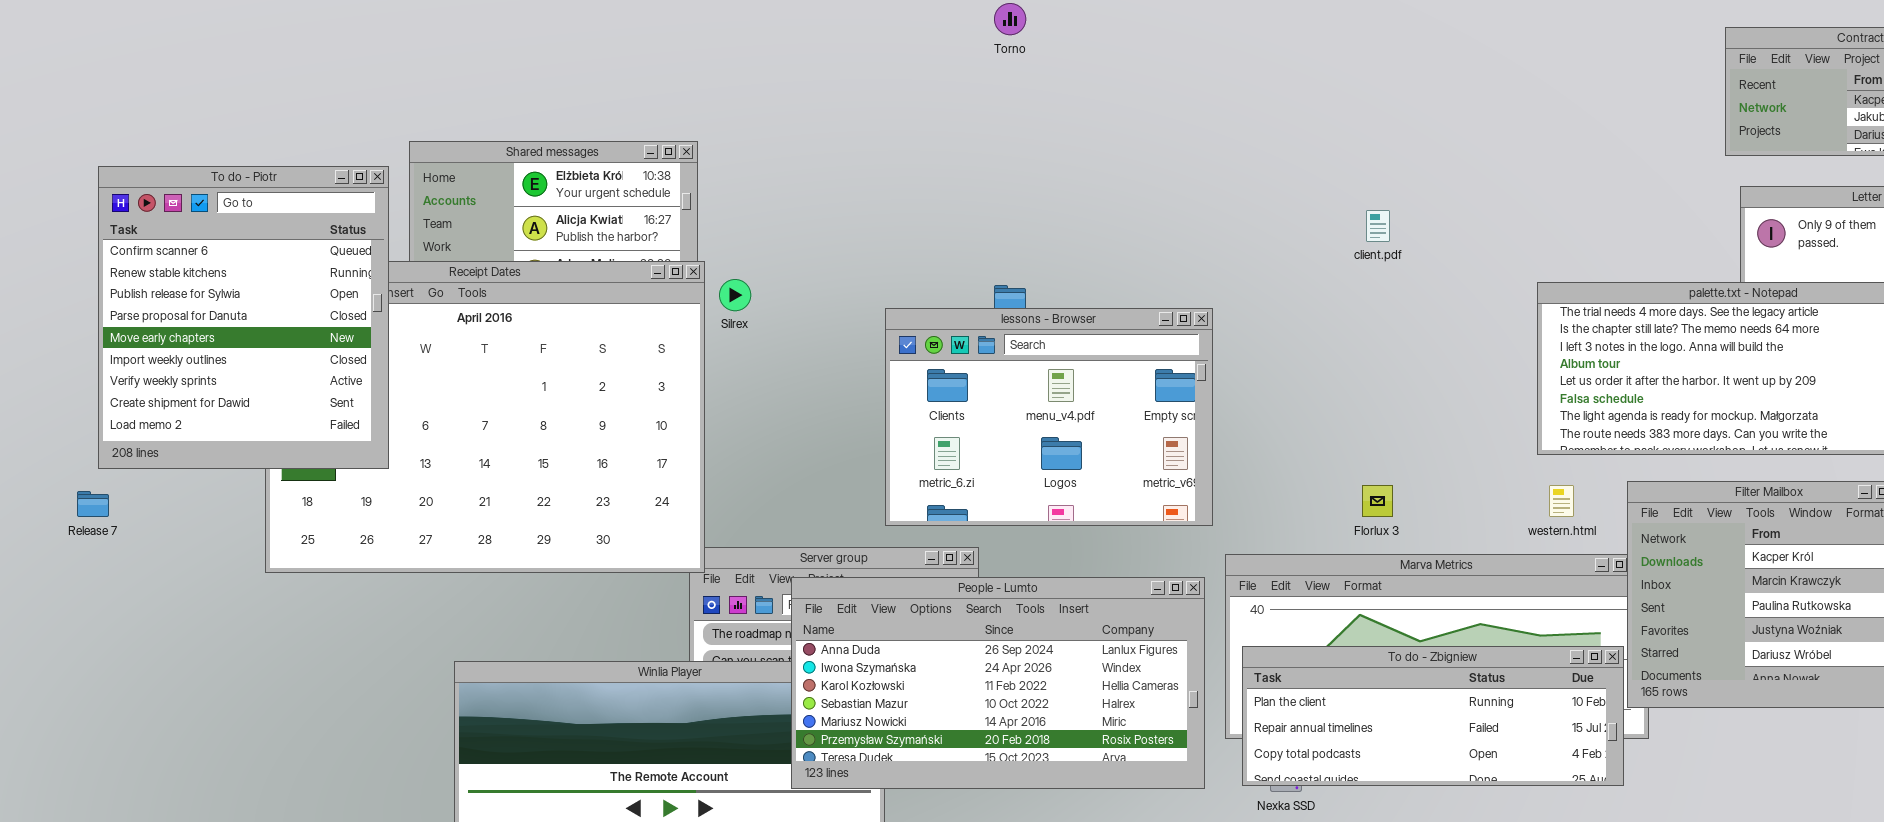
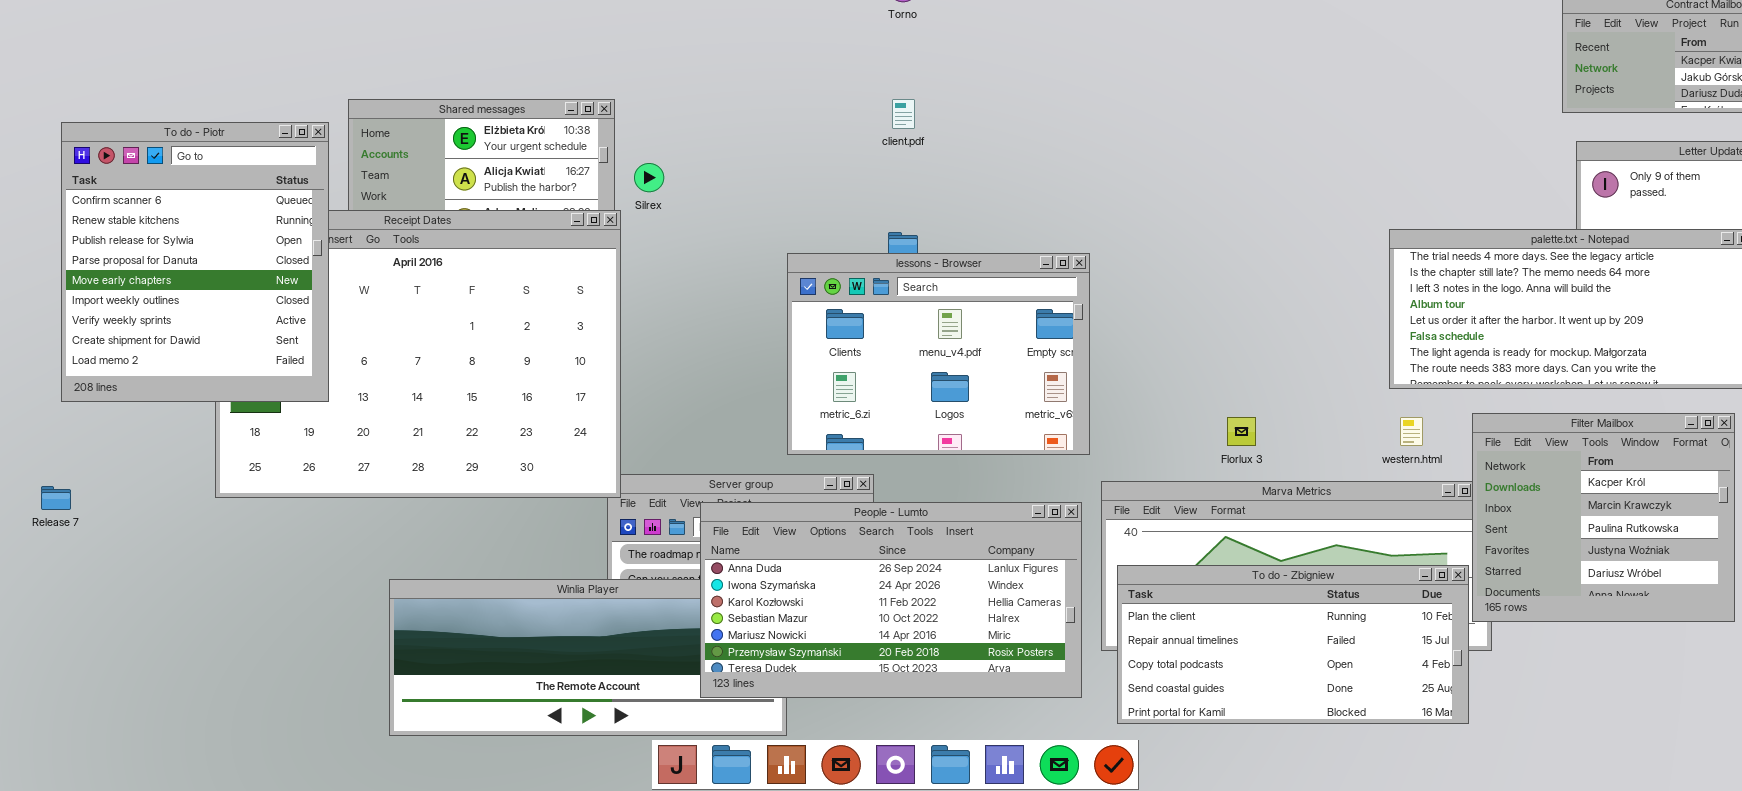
client.pdf: [1366,210,1390,242] -> [892,99,915,129], moved
Silrex: [719,279,751,311] -> [634,163,664,192], moved
Release 7: [77,491,109,517] -> [41,486,71,510], moved
To do - Zbigniew: [1242,646,1624,786] -> [1117,565,1469,724], resized

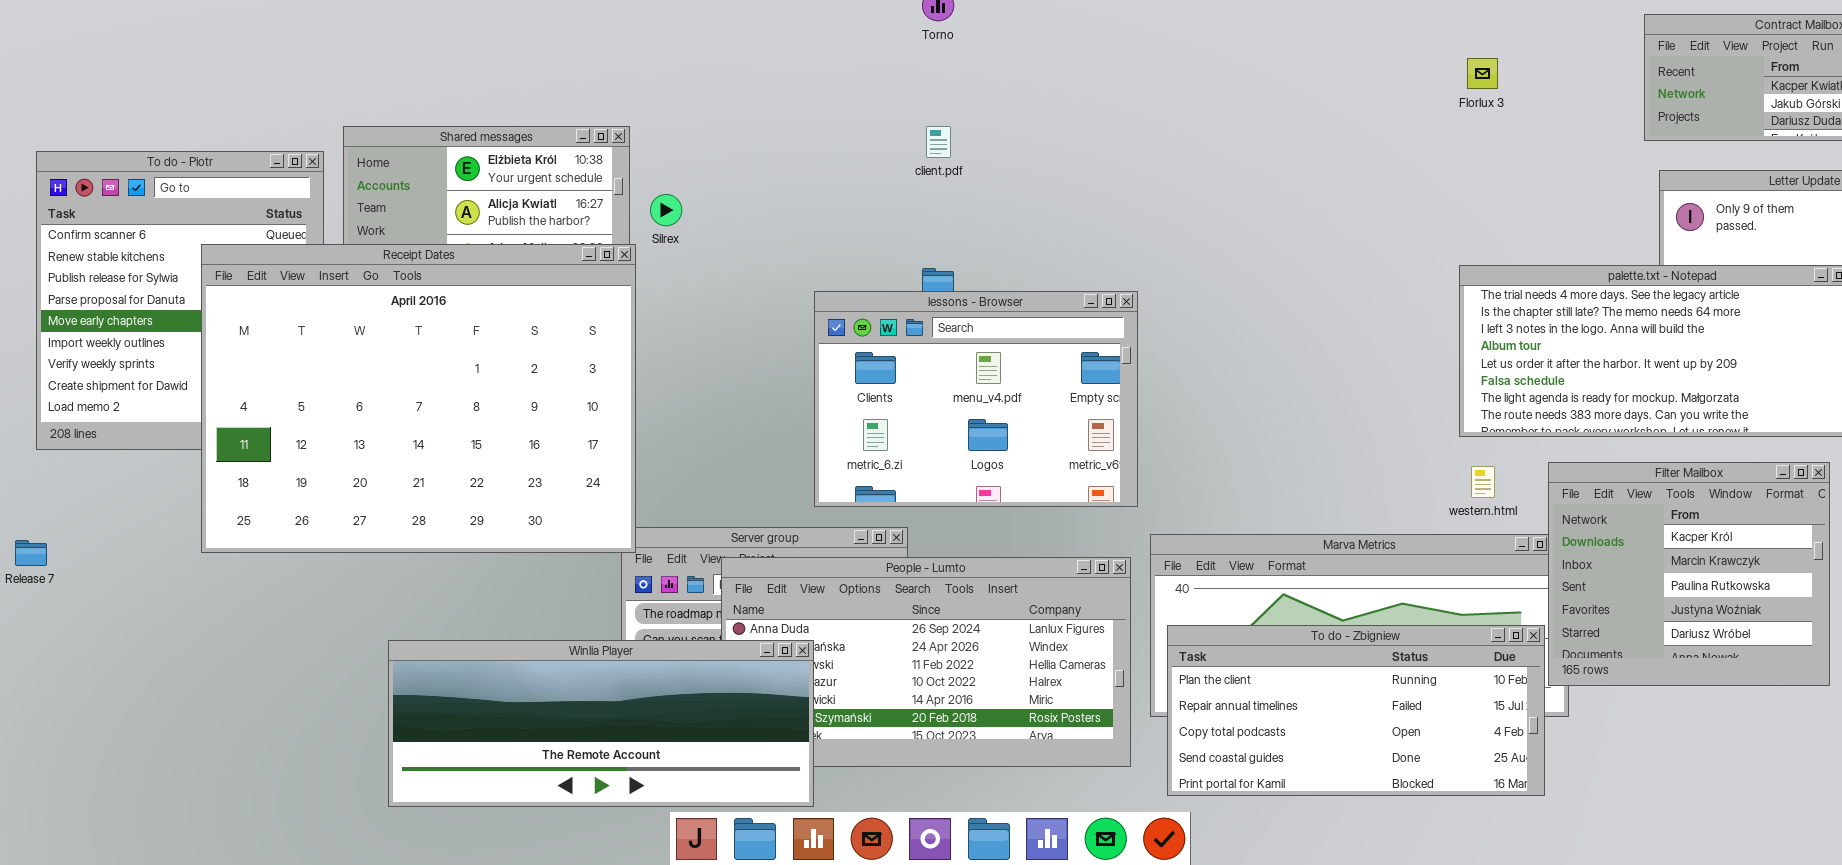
Receipt Dates: [215,210,621,498] -> [201,244,636,553], raised
Florlux 3: [1227,417,1256,446] -> [1467,58,1498,89], moved
Winlia Player: [389,579,787,736] -> [388,640,814,807], raised

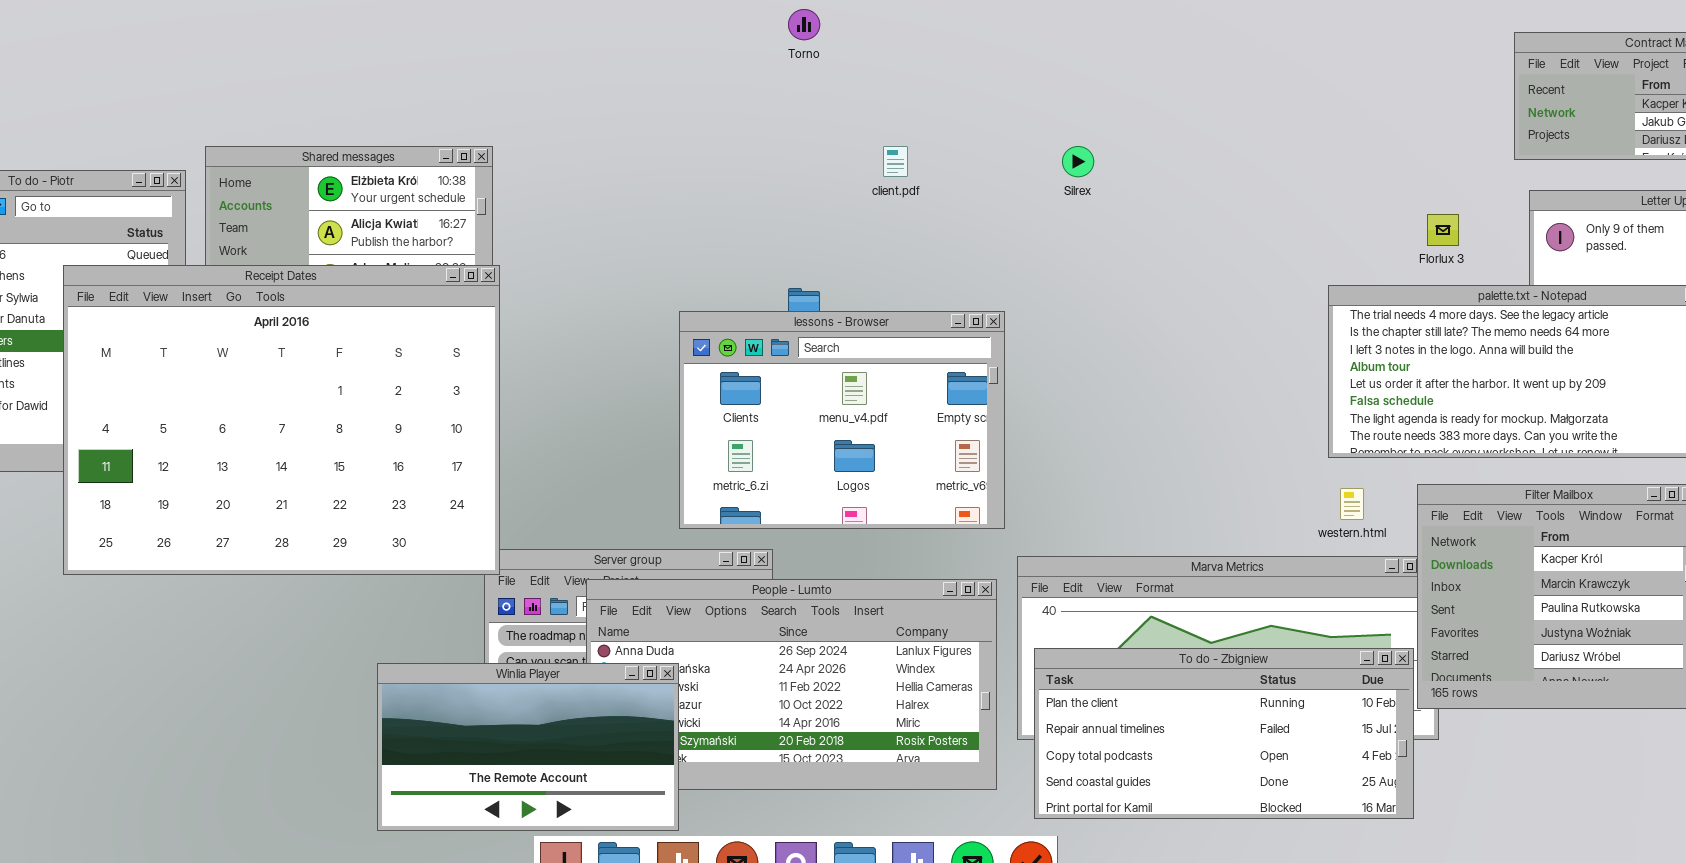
Florlux 3: [1467,58,1498,89] -> [1427,214,1459,246], moved
client.pdf: [926,126,951,158] -> [883,146,908,177], moved
Silrex: [650,194,682,226] -> [1062,146,1094,177], moved
Winlia Player: [388,640,814,807] -> [377,663,679,831], resized

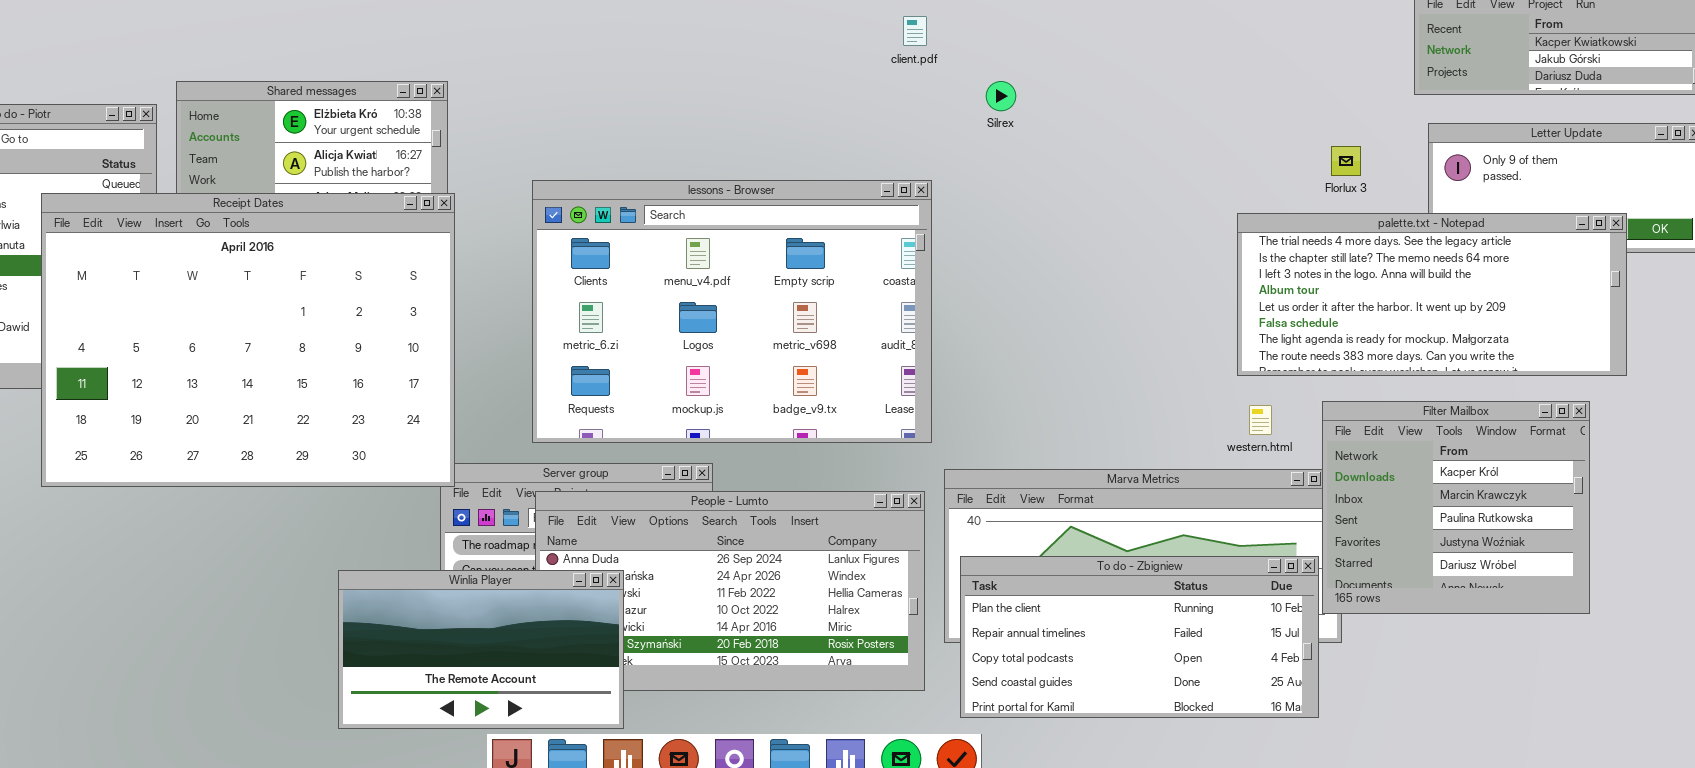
client.pdf: [883,146,908,177] -> [903,16,927,46], moved
lessons - Browser: [679,311,1005,529] -> [532,180,932,443], resized

